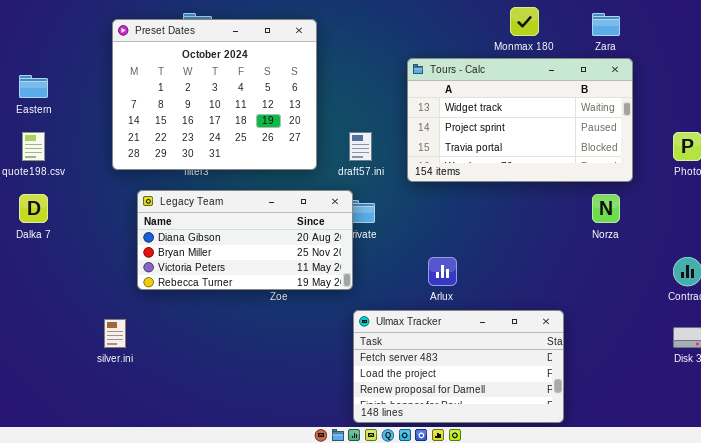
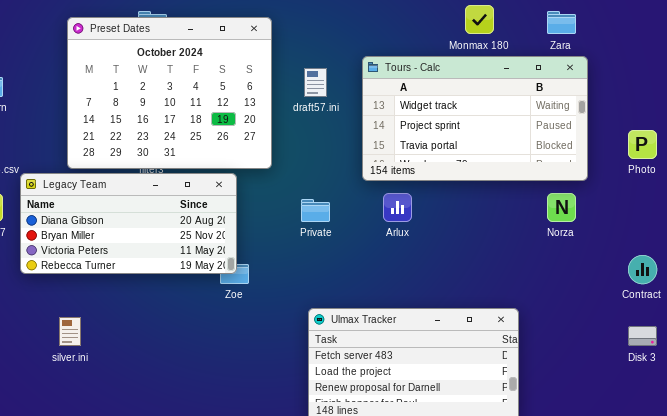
draft57.ini: [349,132,372,161] -> [304,68,327,97], moved
Legacy Team: [137,190,353,290] -> [20,173,237,274], moved
Arlux: [428,257,457,286] -> [383,193,412,222], moved

